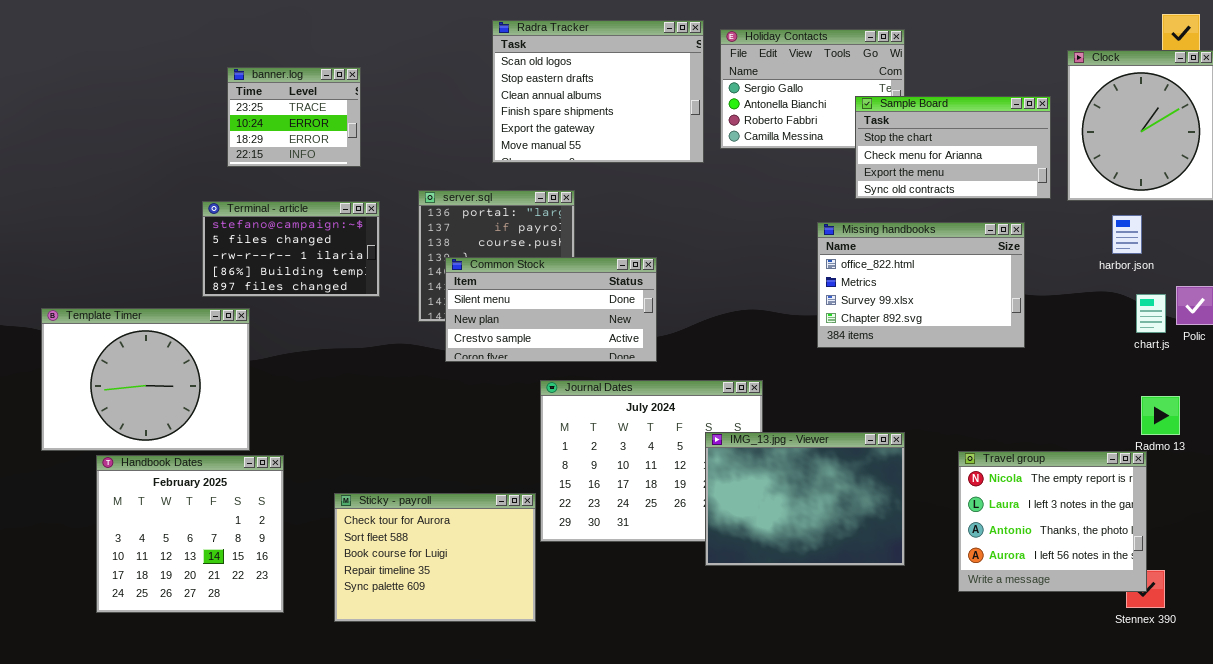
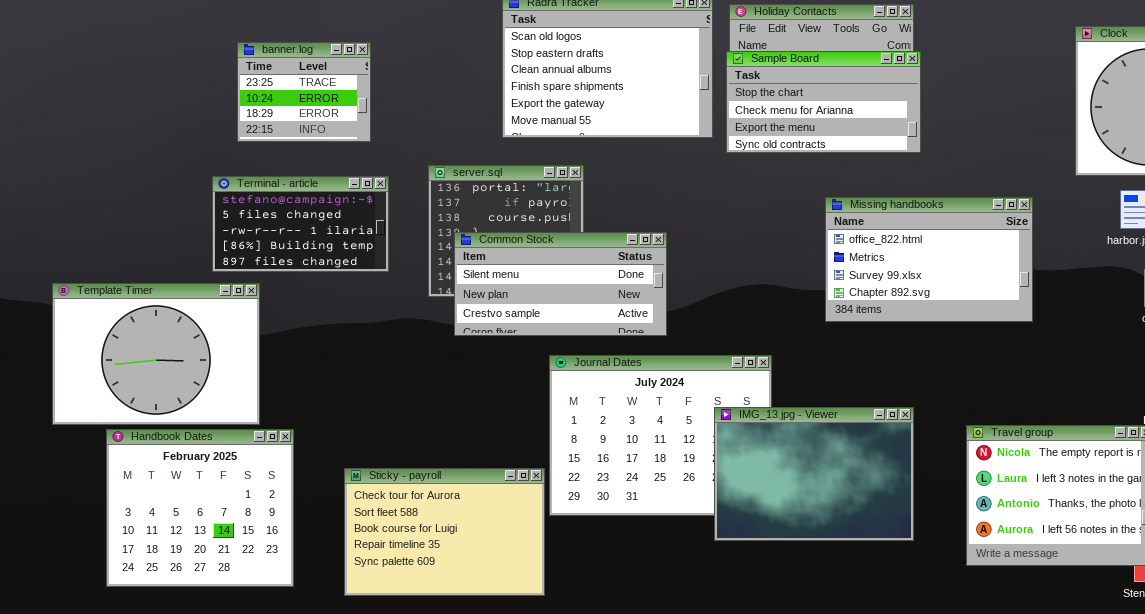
Sample Board: [855,96,1051,199] -> [726,51,921,153], moved

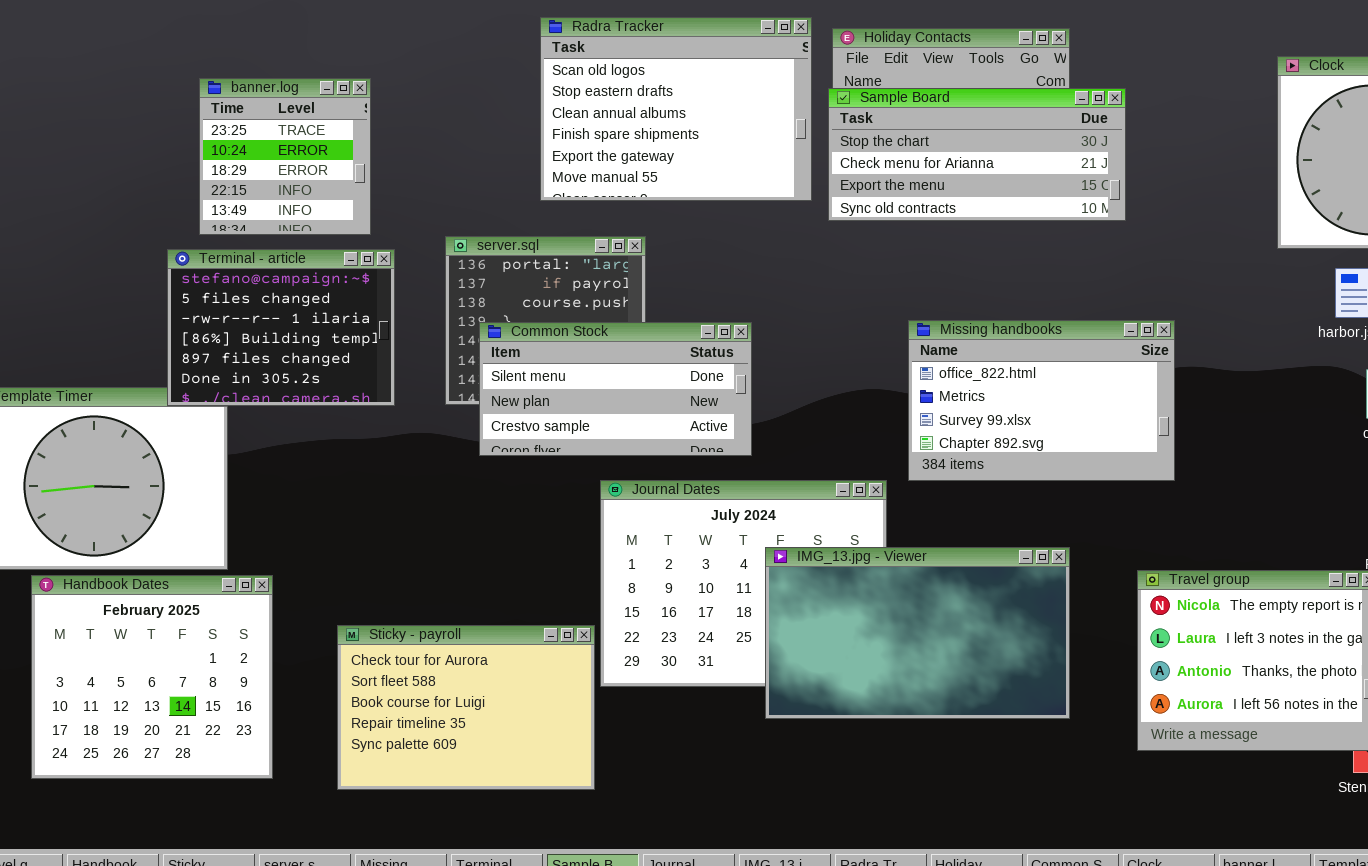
banner.log: [237,42,371,142] -> [199,78,371,235], resized
Sample Board: [726,51,921,153] -> [828,88,1126,221], resized
Terminal - article: [212,176,389,272] -> [167,249,395,406], resized
Missing handbooks: [825,197,1033,322] -> [908,320,1175,481], moved
IMG_13.jpg - Viewer: [714,407,914,541] -> [765,547,1070,719], resized

